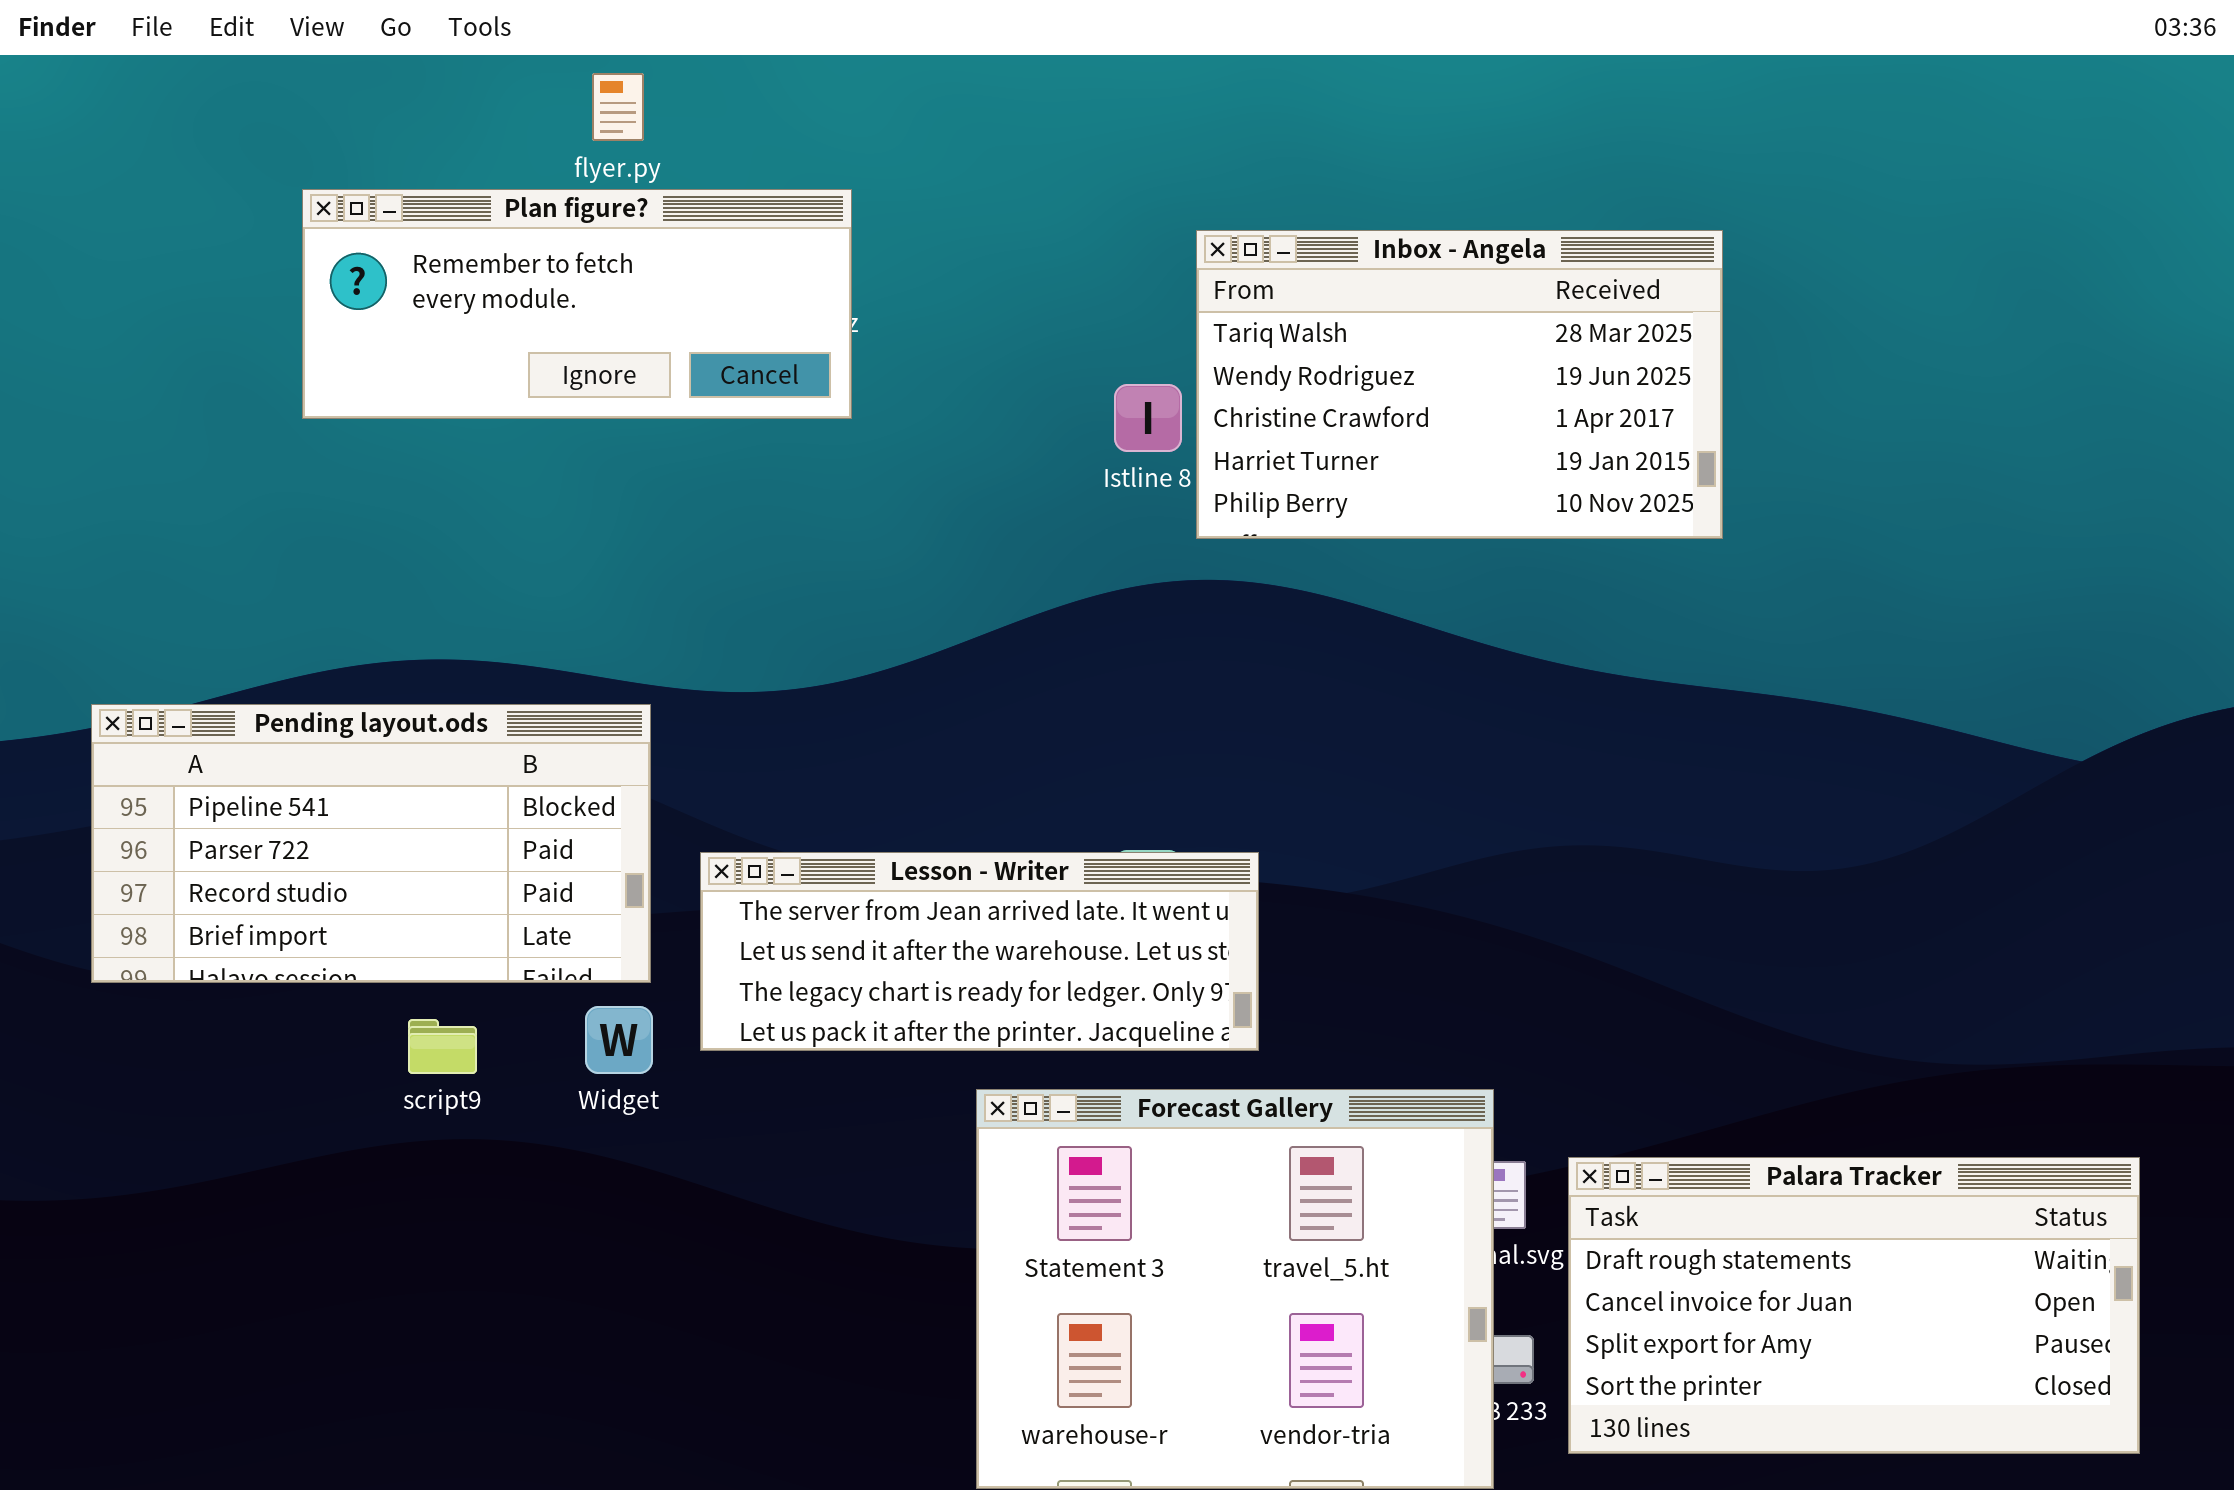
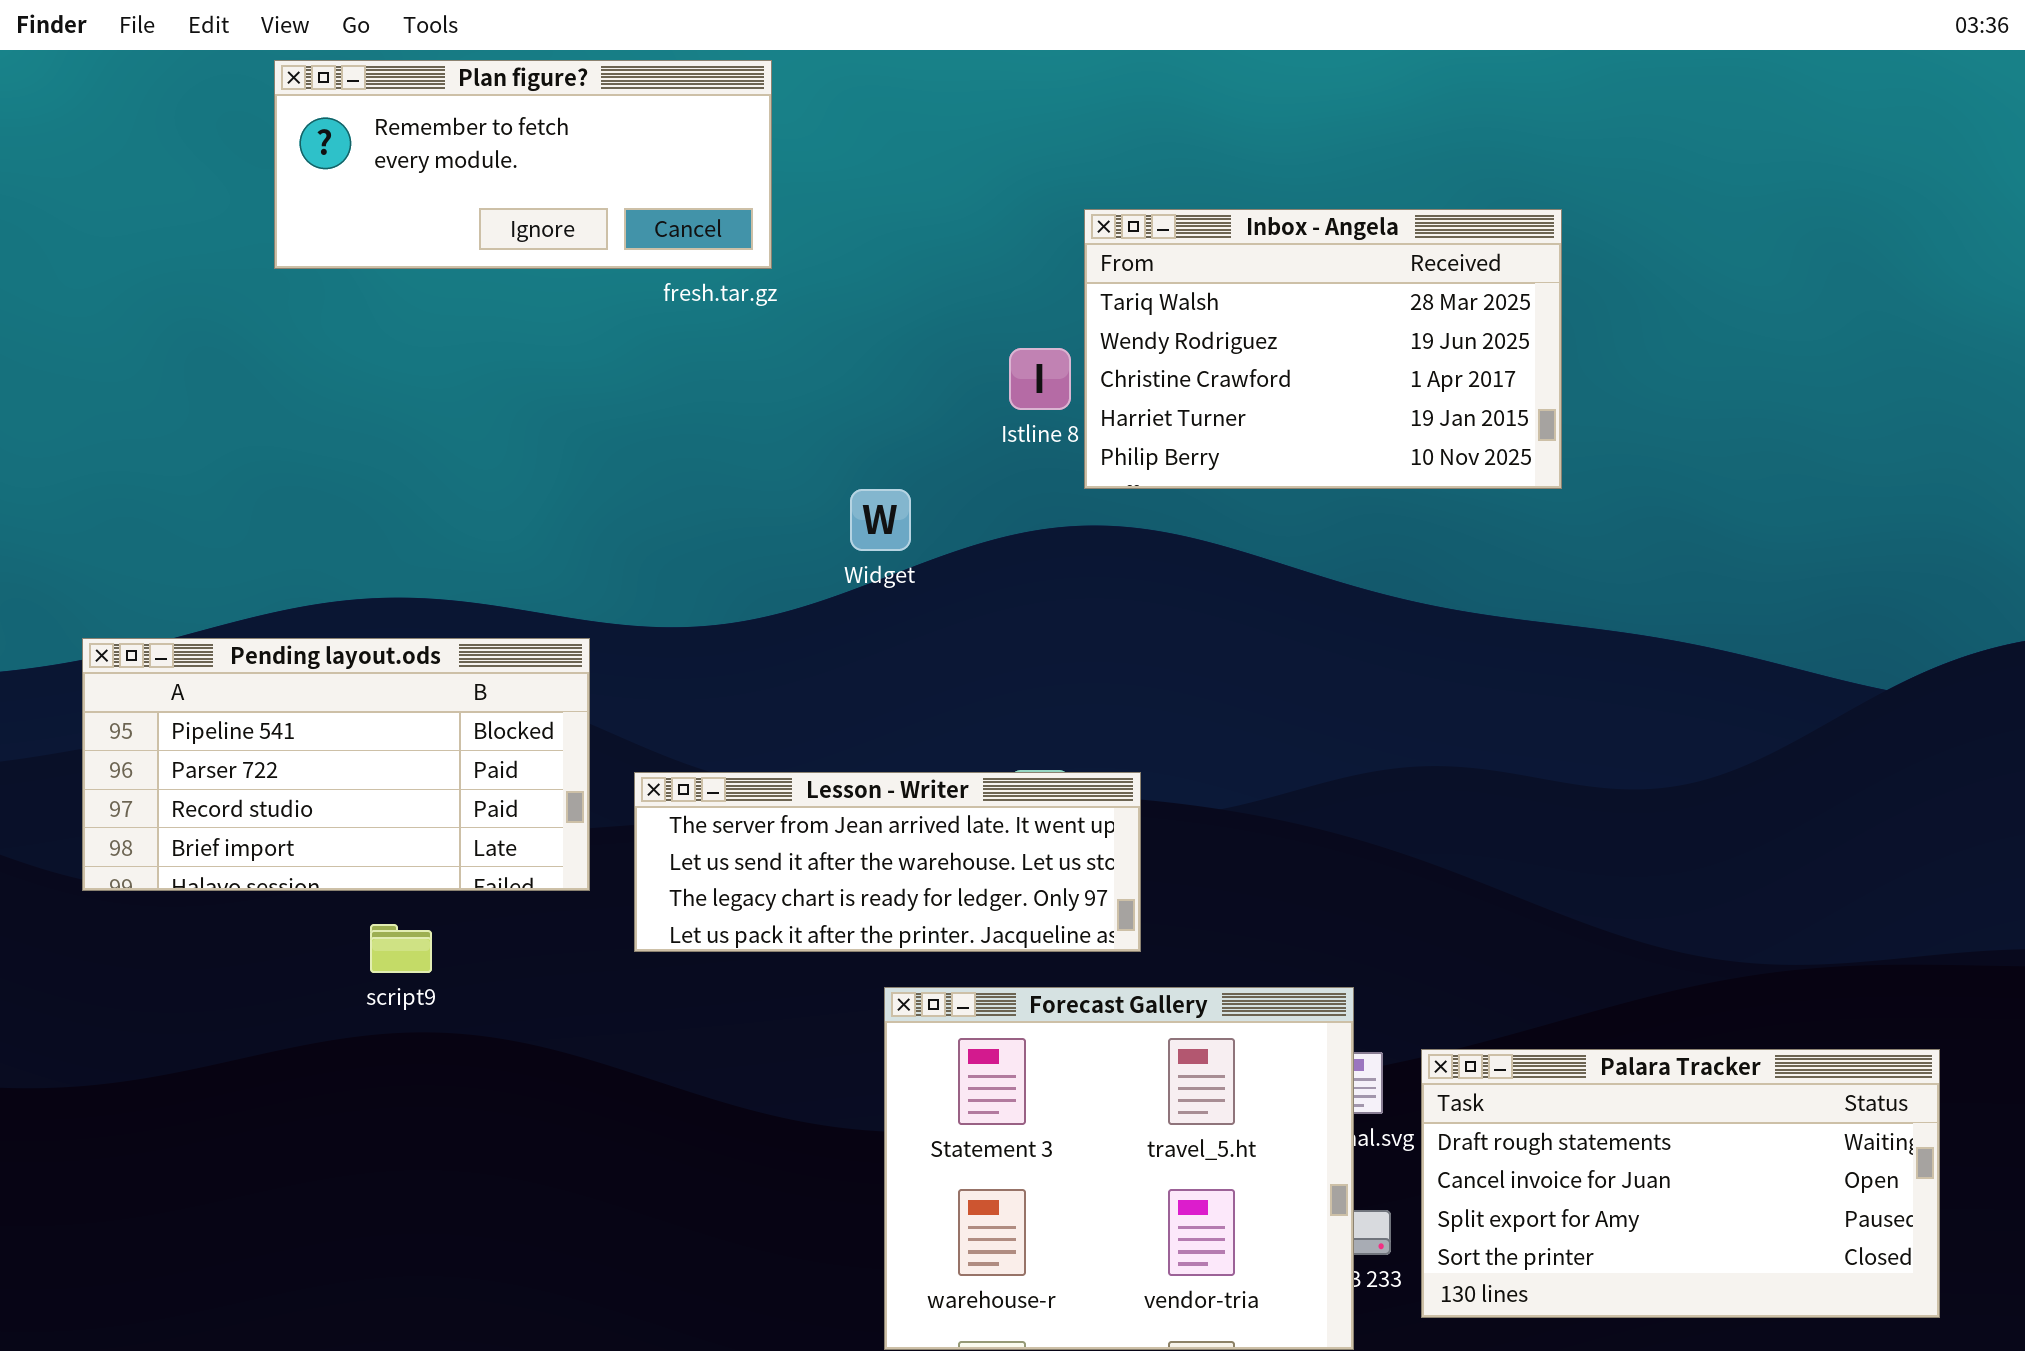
Plan figure?: [302,189,852,419] -> [274,60,772,269], moved
Widget: [585,1006,653,1074] -> [850,489,911,551], moved

